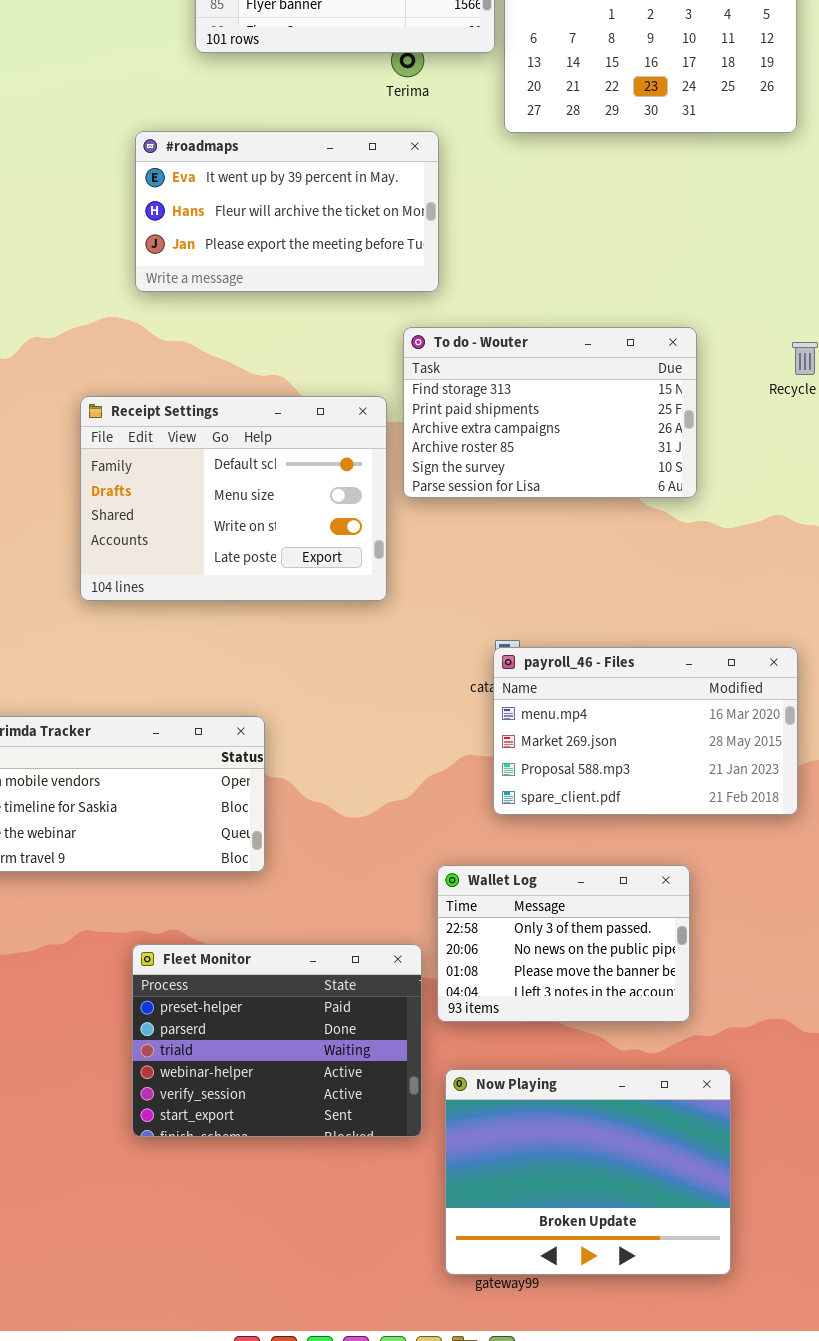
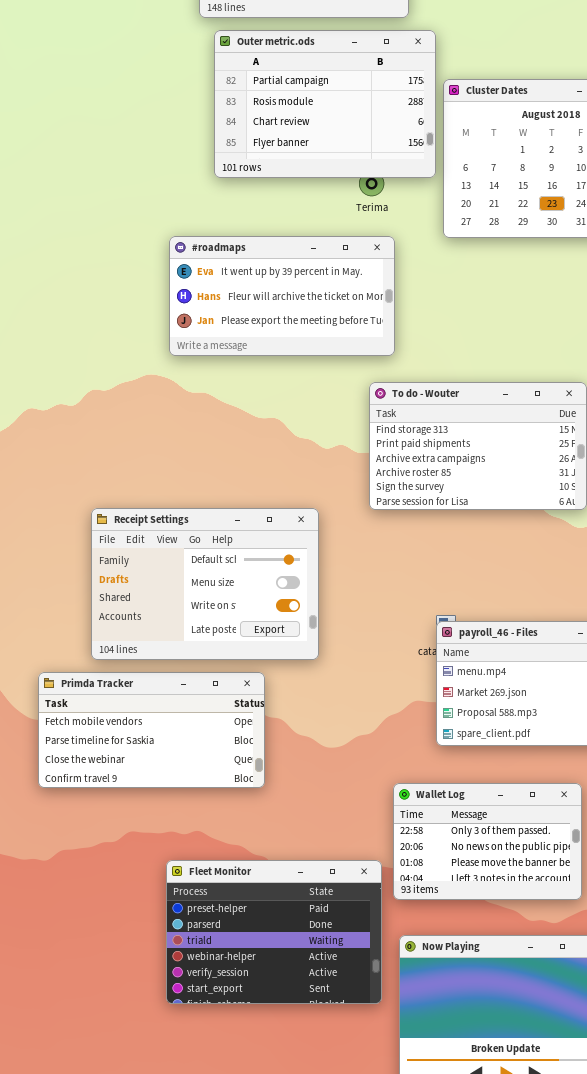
Receipt Settings: [80,396,387,601] -> [91,508,319,660], moved
Fleet Monitor: [132,944,422,1137] -> [166,860,382,1004], moved

